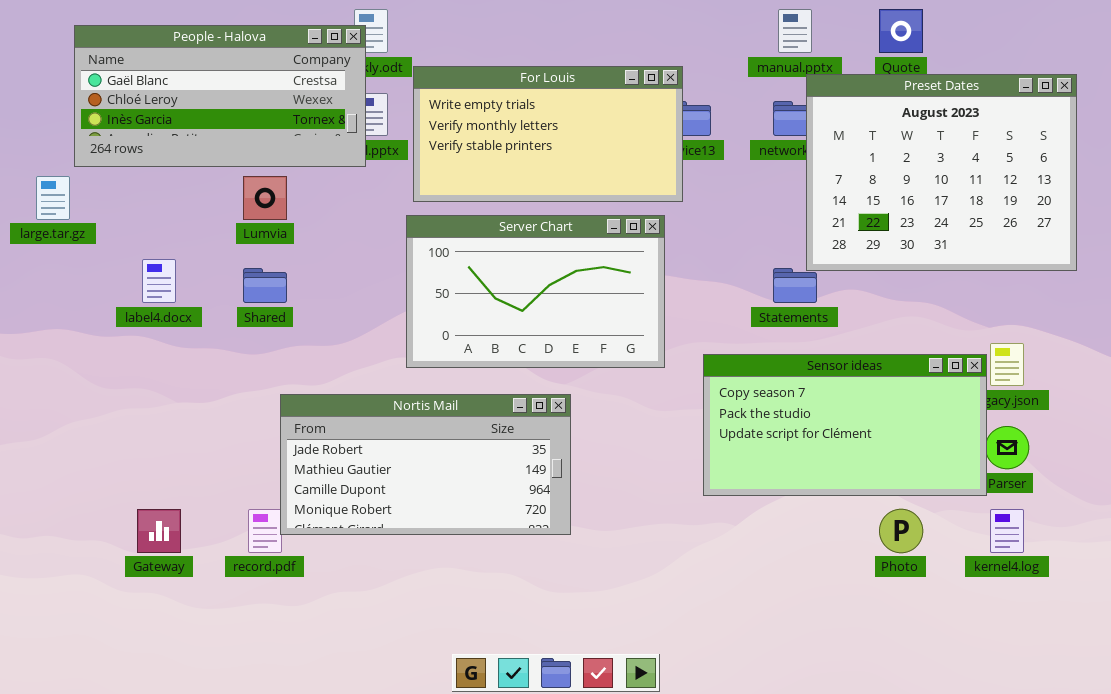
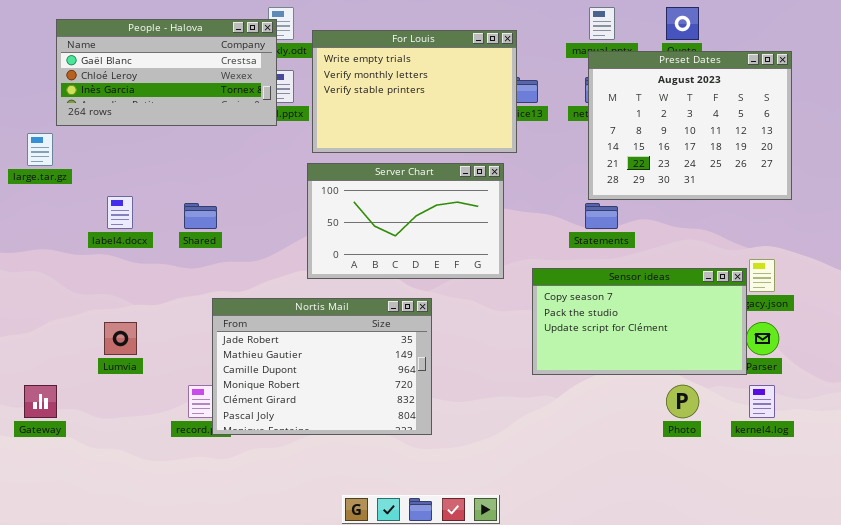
For Louis: [413,66,683,202] -> [312,30,517,153], resized
Preset Dates: [806,74,1077,271] -> [588,51,792,200], moved
Lumvia: [243,176,287,220] -> [104,322,137,355], moved
Nortis Mail: [280,394,571,535] -> [212,298,432,435], resized
Gateway: [137,509,181,553] -> [24,385,57,418], moved

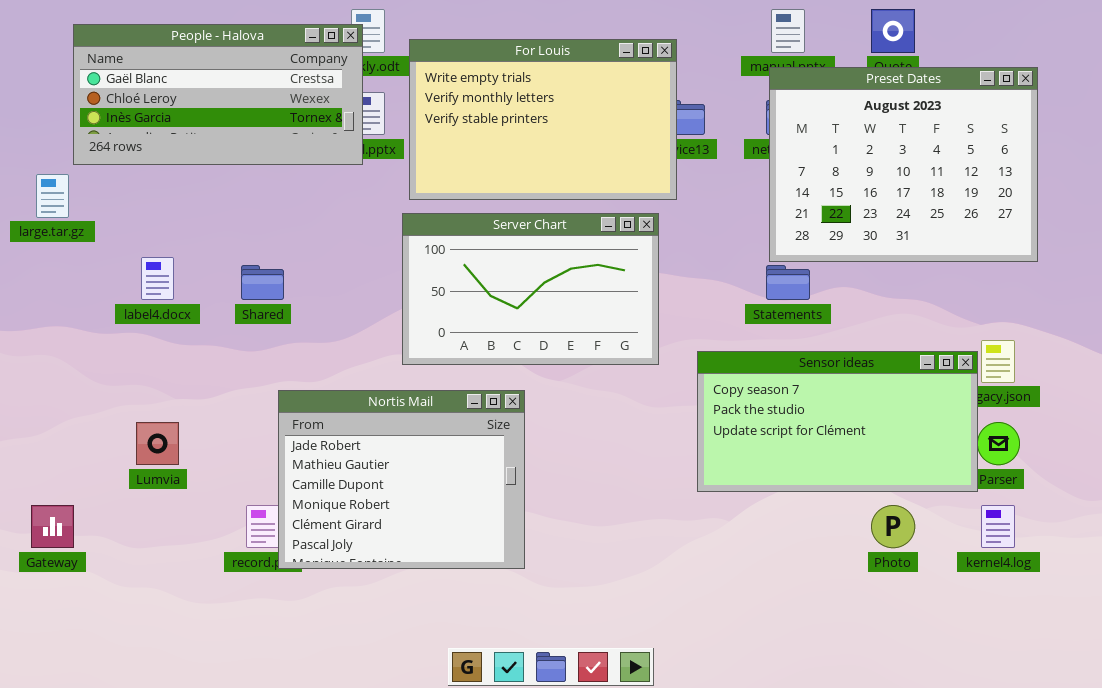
Nortis Mail: [212,298,432,435] -> [278,390,525,569], resized

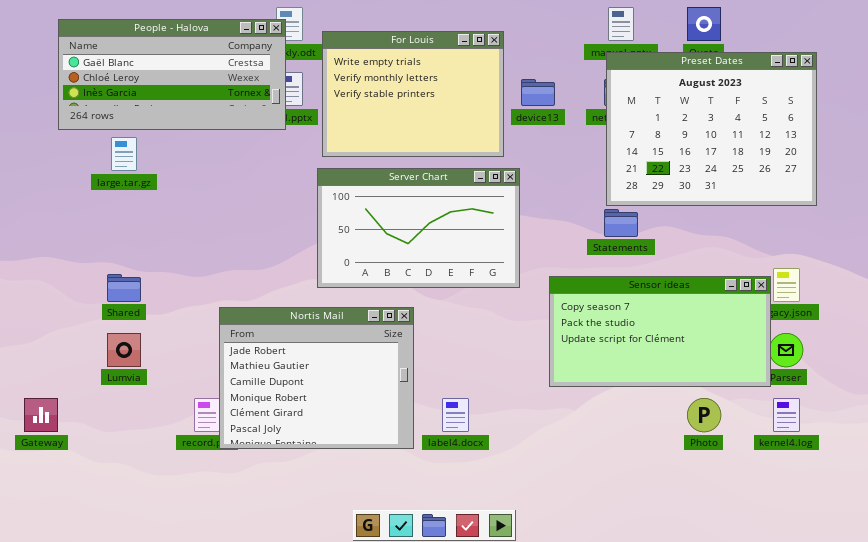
For Louis: [409,39,677,200] -> [322,31,504,157], resized
large.tar.gz: [36,174,69,218] -> [111,137,137,171], moved
label4.docx: [141,257,174,300] -> [442,398,469,432], moved
Shared: [241,265,284,300] -> [107,274,141,302], moved

